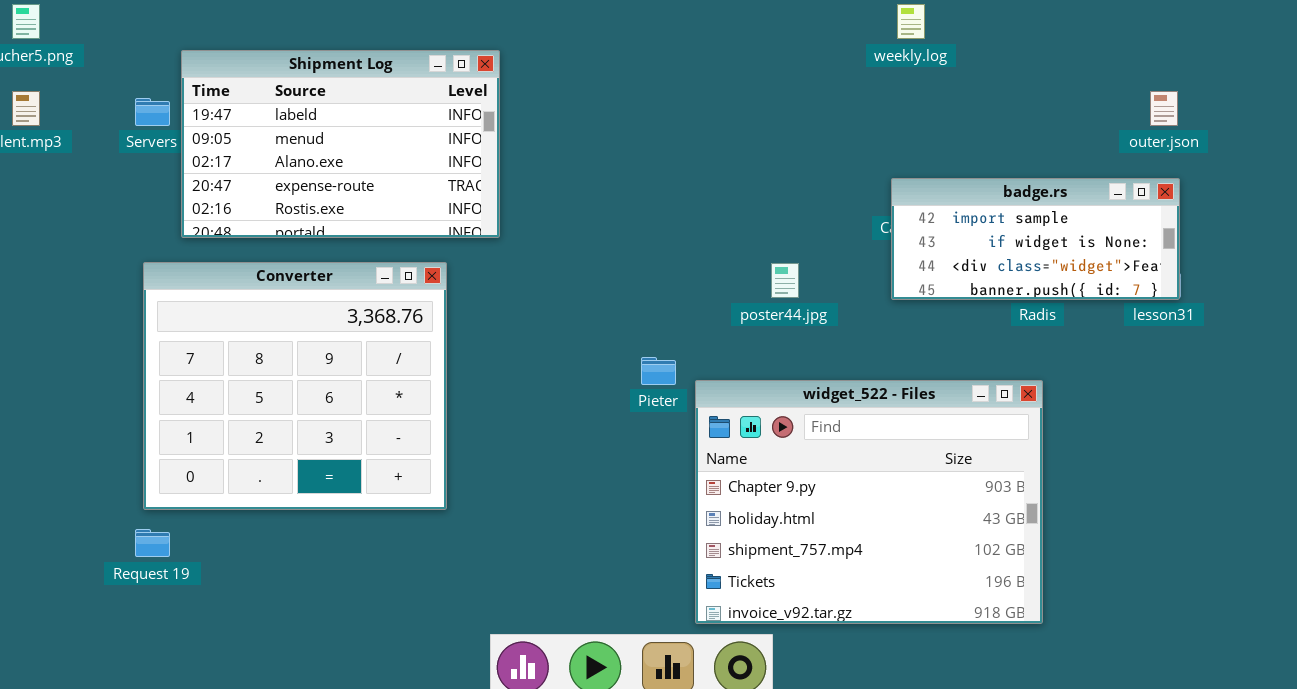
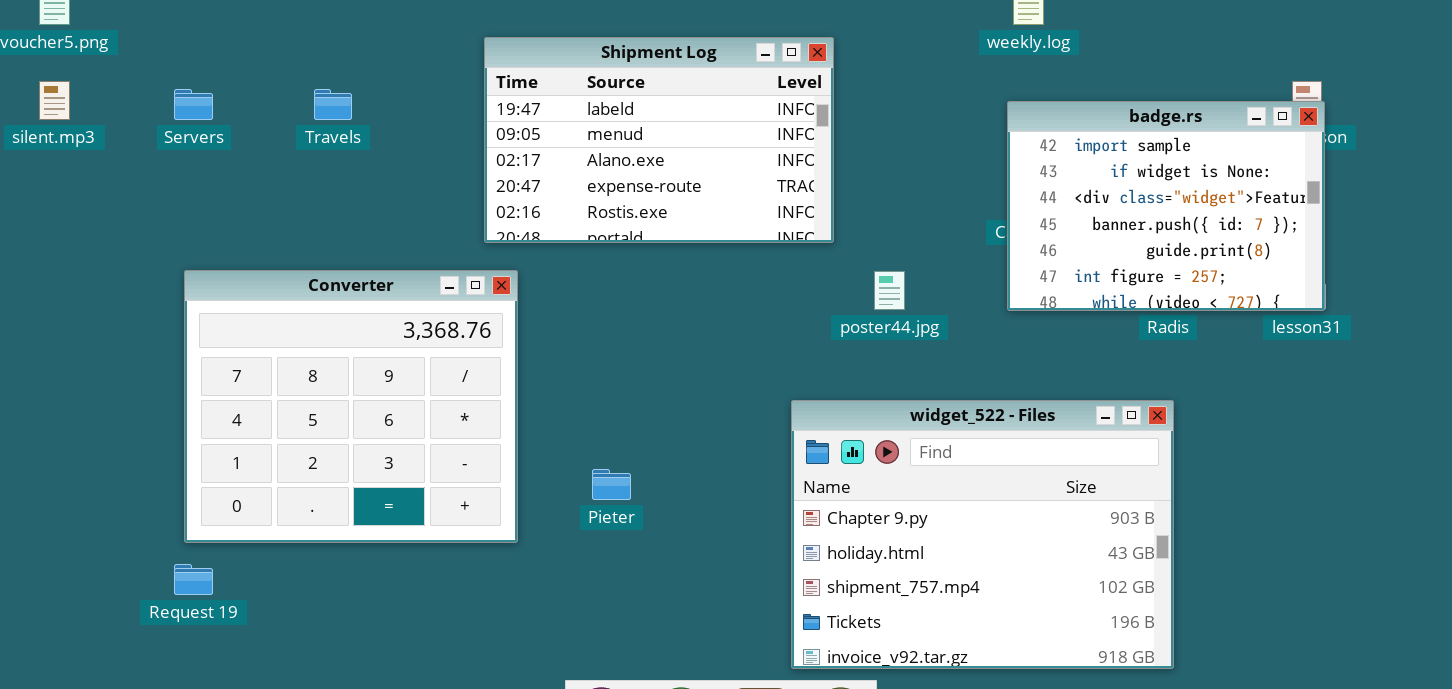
Shipment Log: [181,50,500,238] -> [484,37,834,243], moved
badge.rs: [891,178,1180,300] -> [1007,101,1325,311], resized
Pieter: [641,357,676,385] -> [592,469,631,500], moved

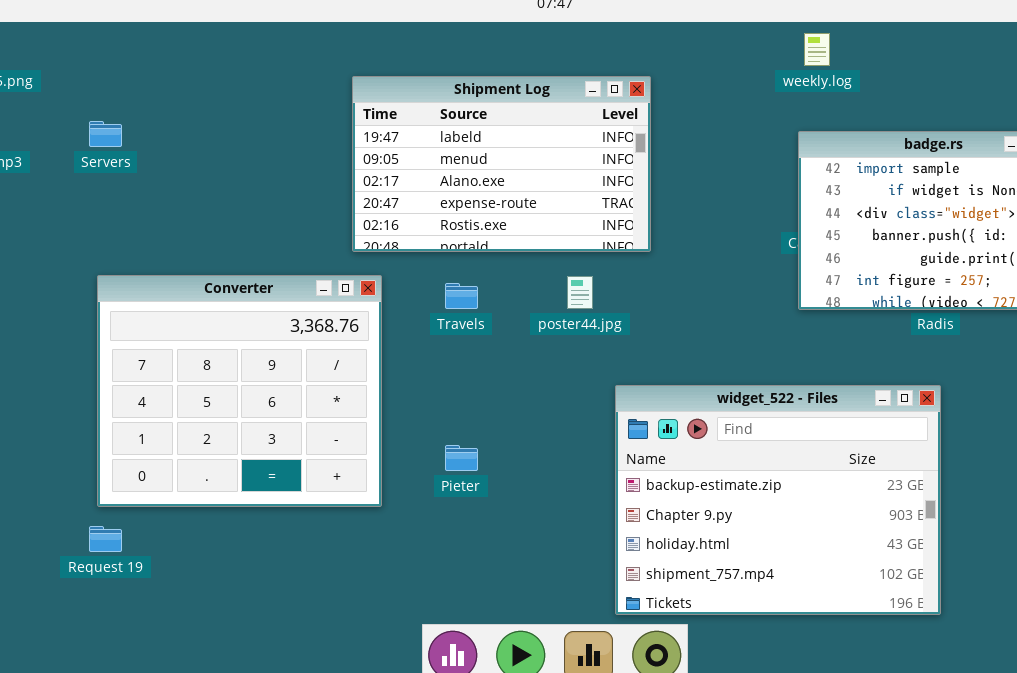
Travels: [314,89,352,120] -> [445,283,478,309], moved
poster44.jpg: [874,271,905,310] -> [567,276,593,309], moved
widget_522 - Files: [791,400,1174,669] -> [615,385,941,615], scrolled up 1 row

